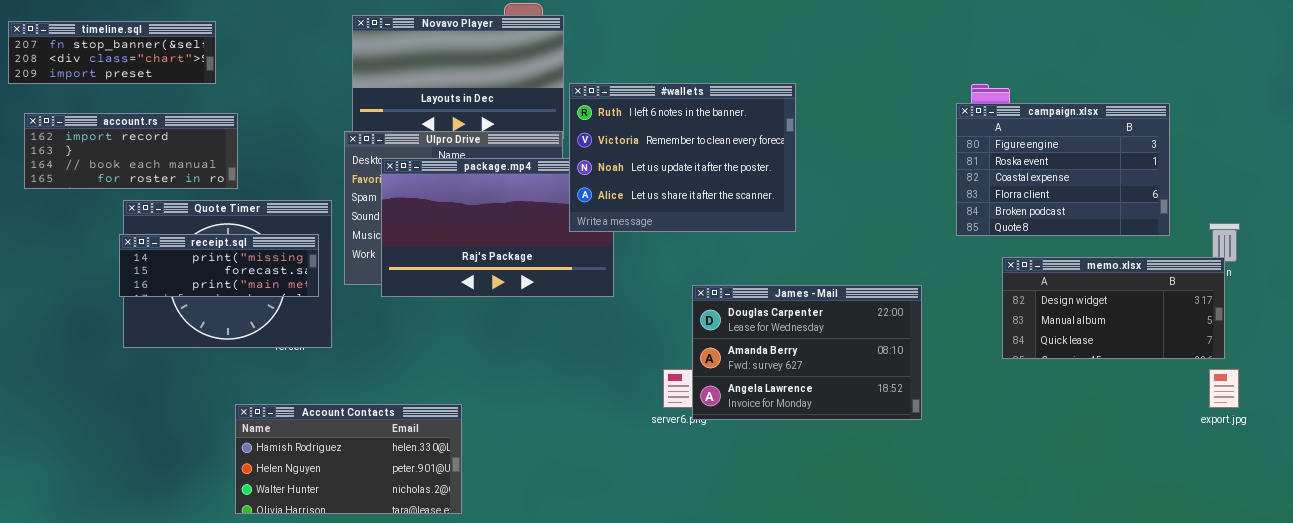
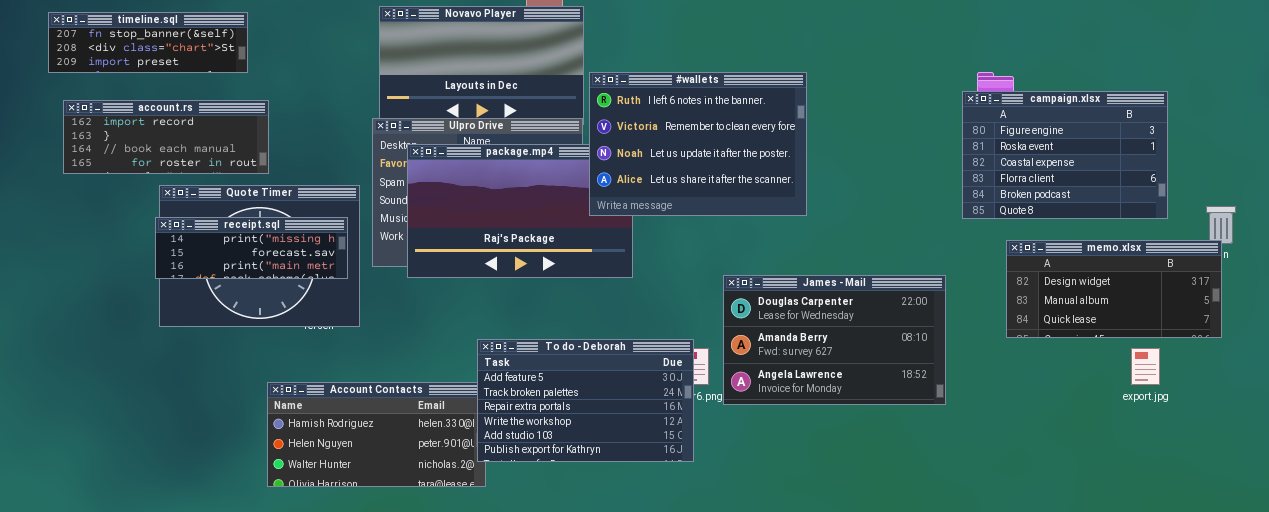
James - Mail: [692,285,922,420] -> [723,275,946,405], moved
To do - Deborah: none -> [477,339,694,462], opened
export.jpg: [1209,369,1239,408] -> [1131,348,1160,385], moved

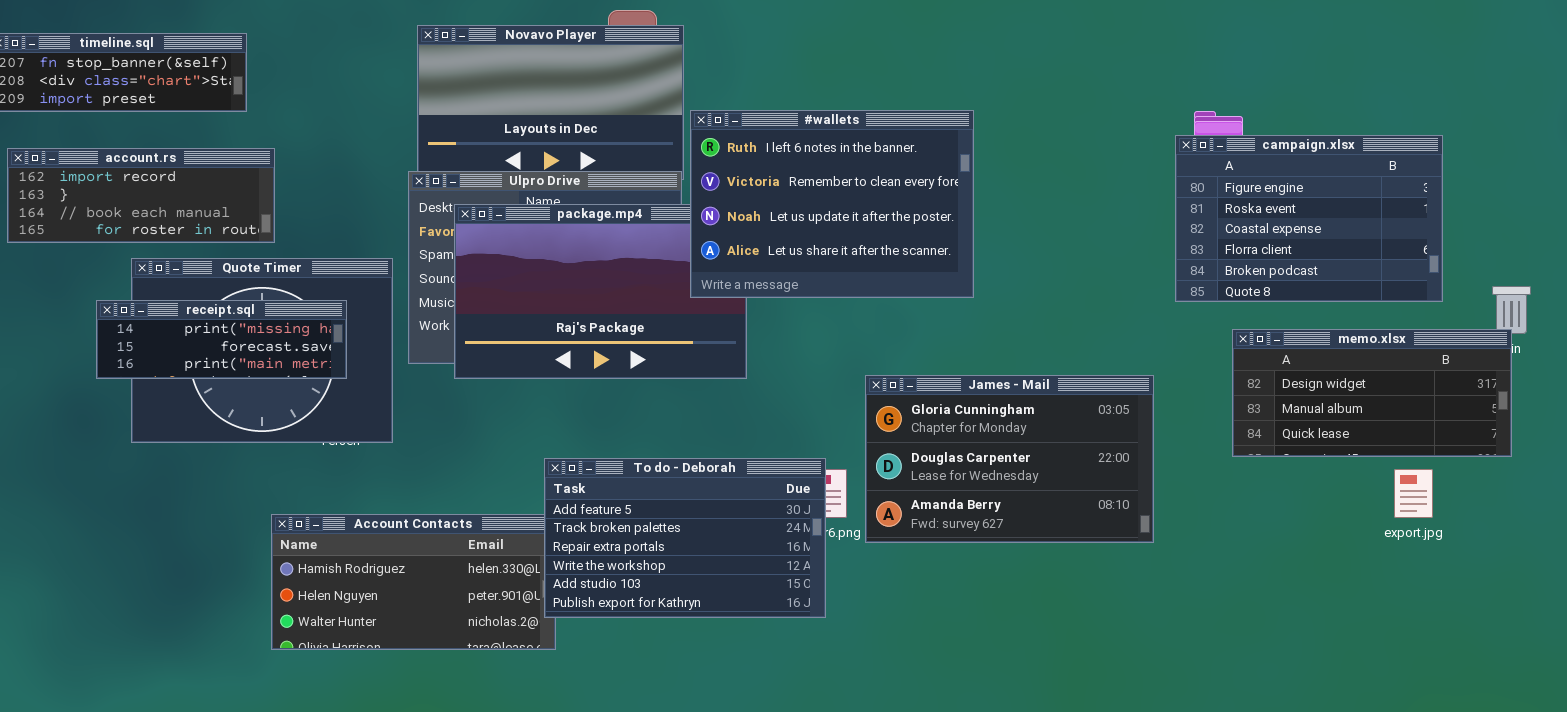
receipt.sql: [155,217,348,279] -> [96,300,347,379], moved
James - Mail: [723,275,946,405] -> [865,375,1154,543], scrolled up 1 row

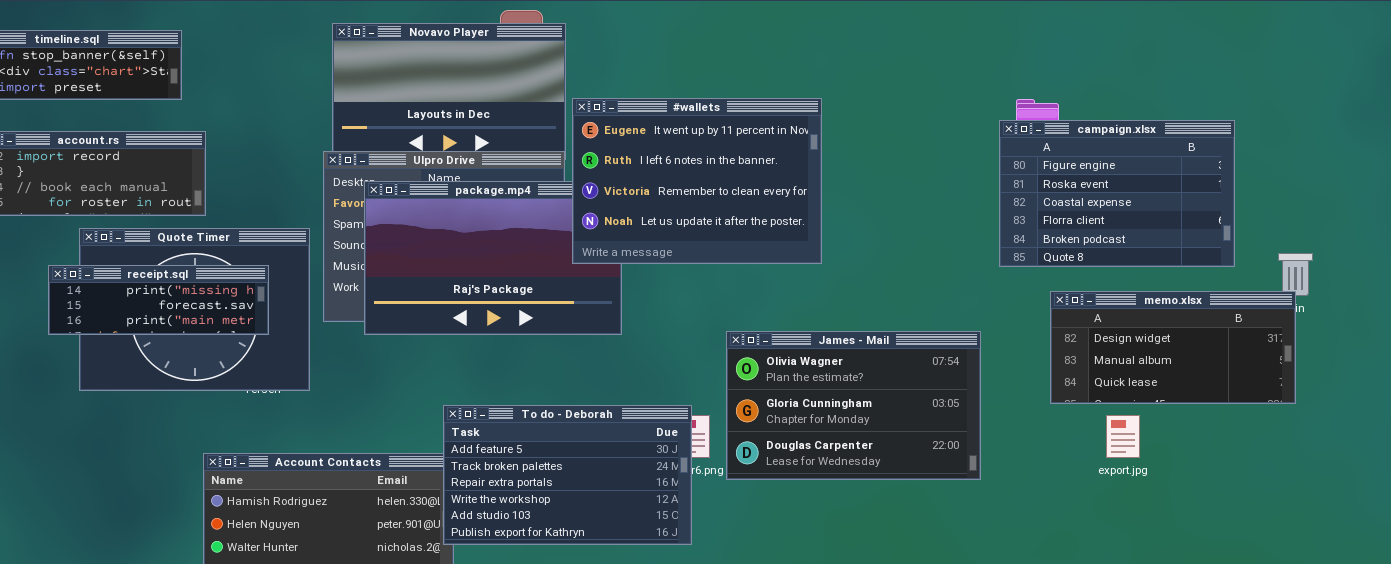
#wallets: [690,110,974,298] -> [572,98,822,264], scrolled up 1 row
James - Mail: [865,375,1154,543] -> [726,331,981,480], scrolled up 1 row
export.jpg: [1394,469,1433,518] -> [1106,415,1140,458], moved

